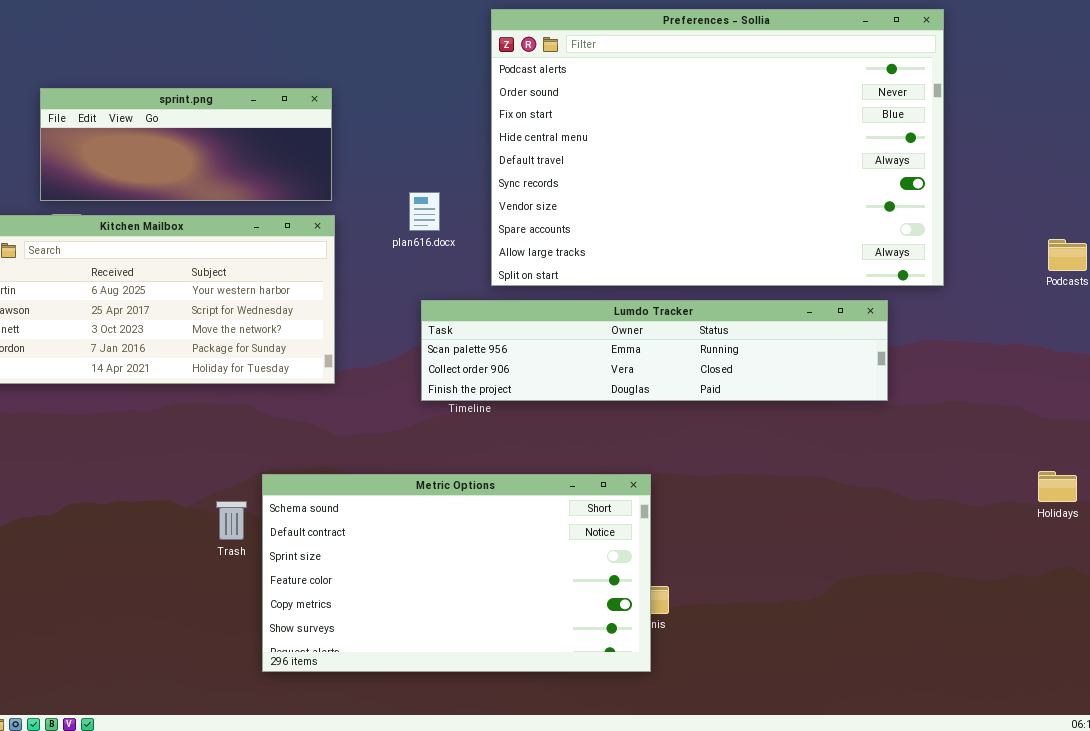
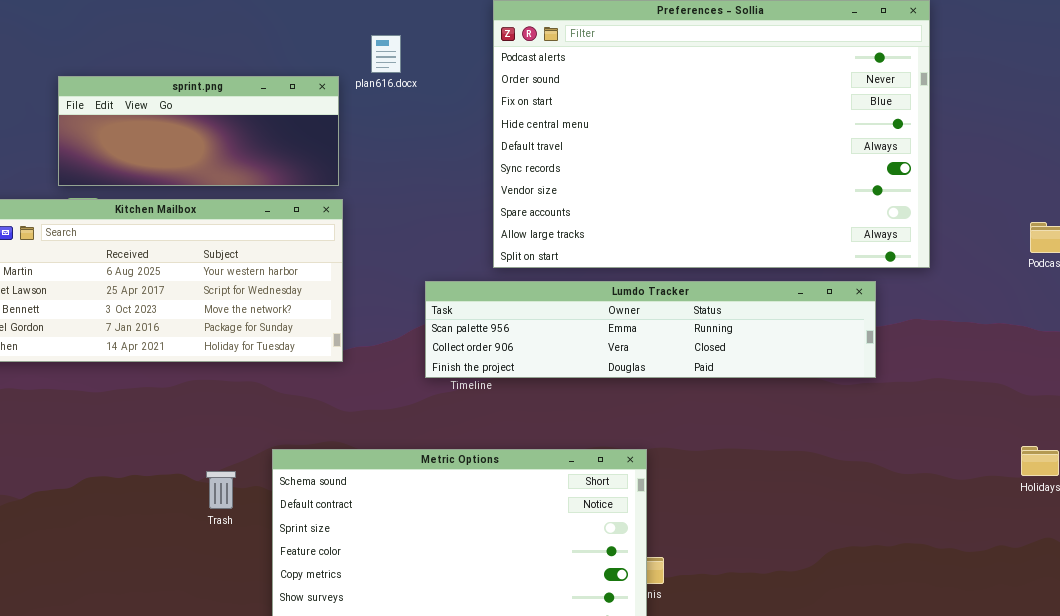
plan616.docx: [409,192,440,231] -> [371,35,401,73], moved
Trash: [216,501,247,540] -> [206,471,236,509], moved

